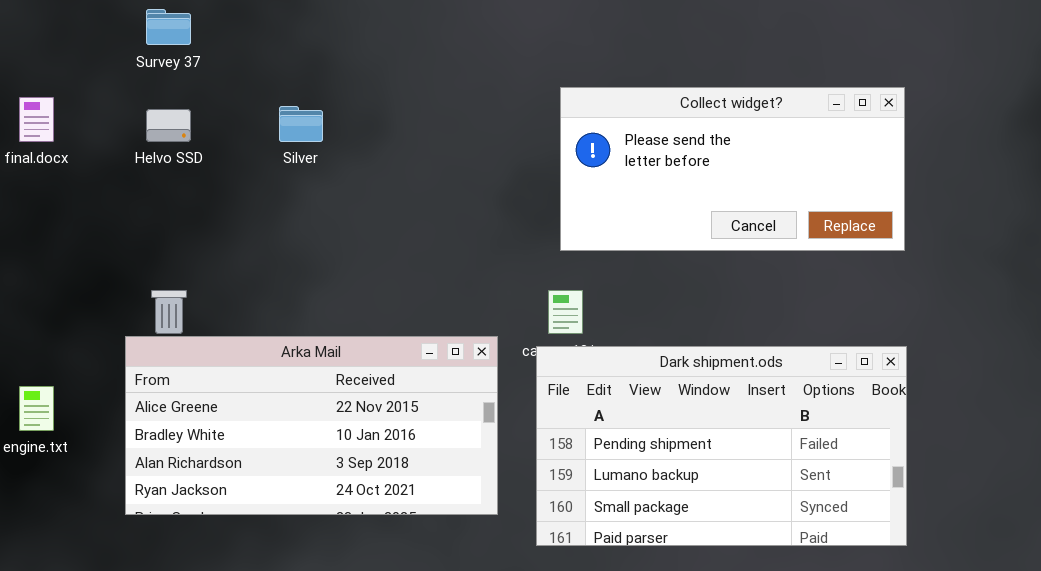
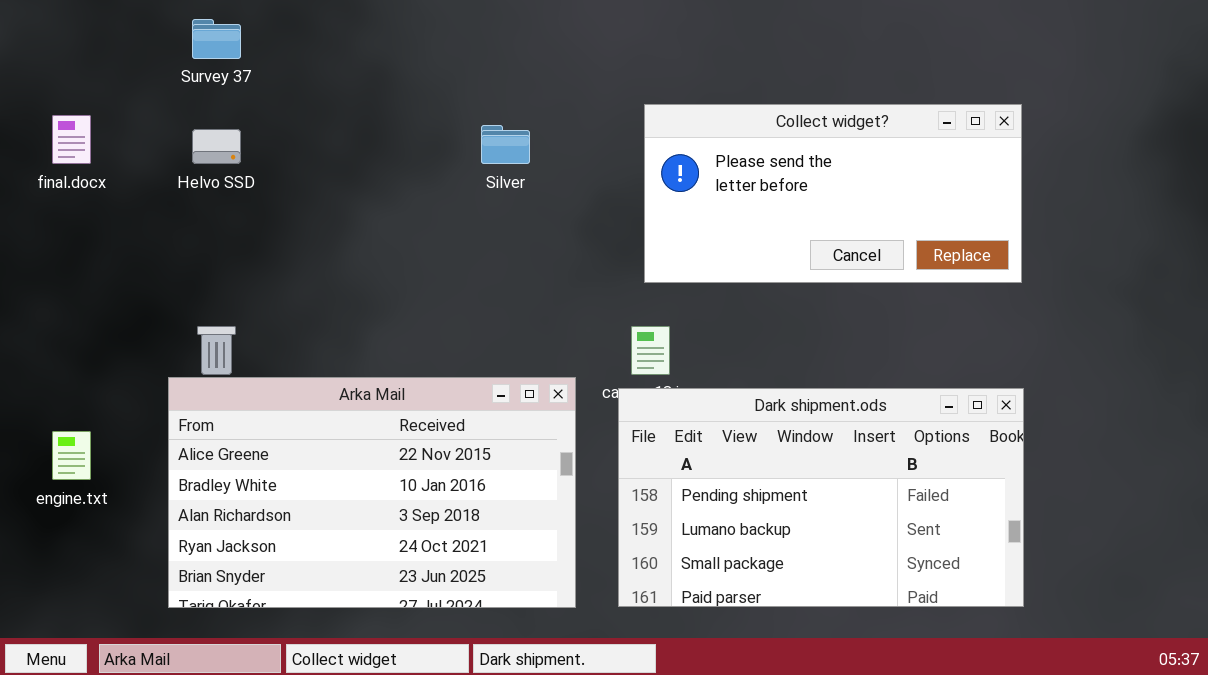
Silver: [279,106,323,142] -> [481,125,530,164], moved
Arka Mail: [125,336,498,515] -> [168,377,576,608], resized

